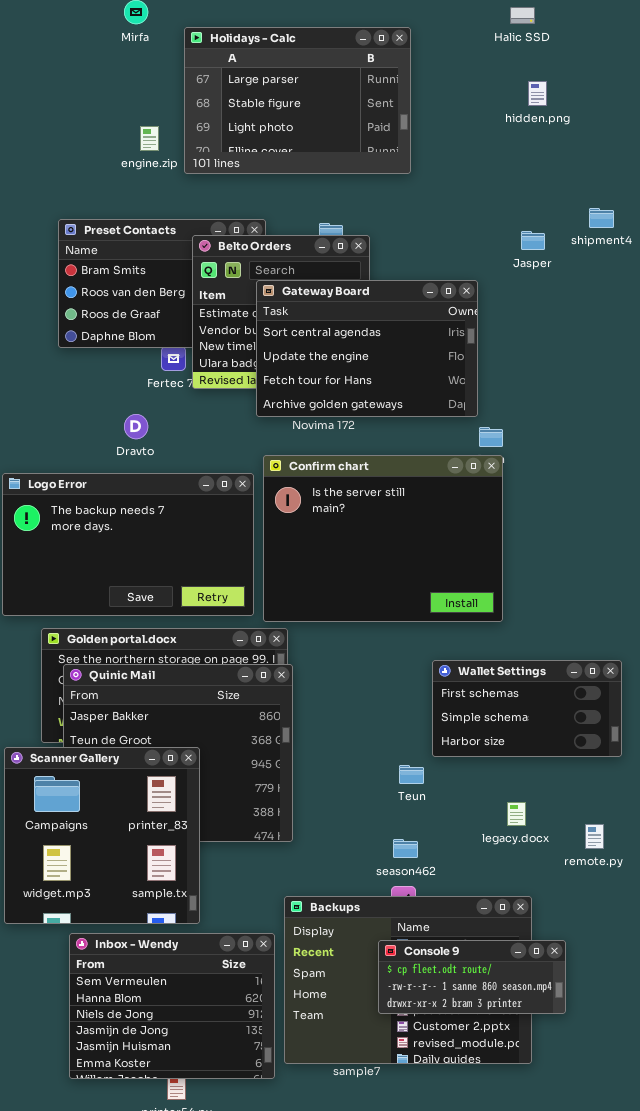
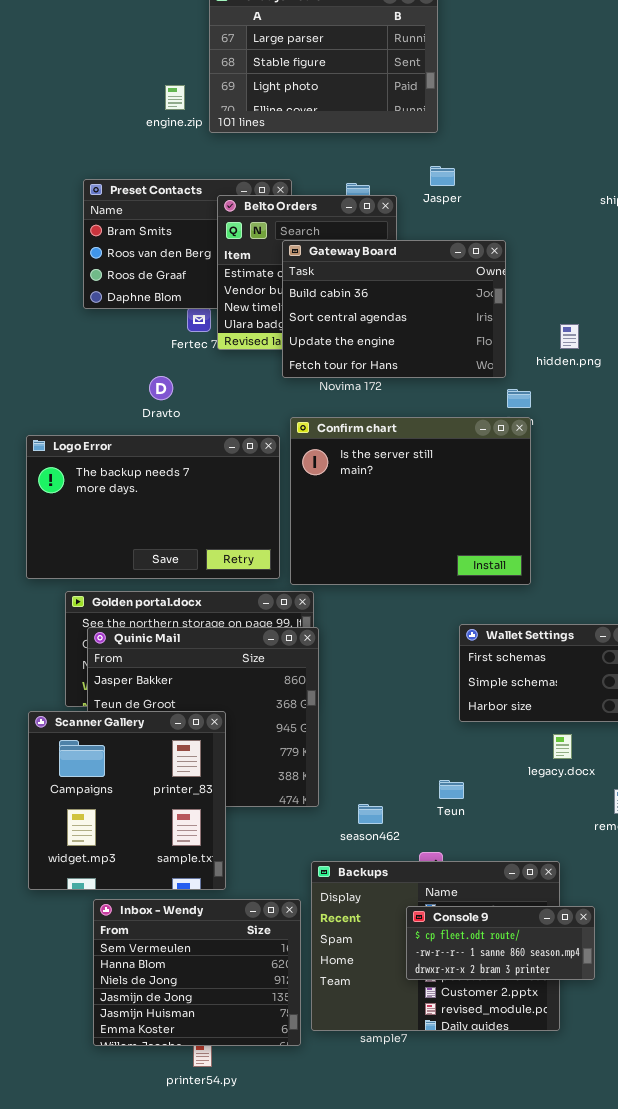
hidden.png: [528,81,547,106] -> [560,324,579,349], moved
Jasper: [521,231,545,250] -> [430,166,455,186], moved
Gateway Board: [256,280,478,417] -> [282,240,506,378], scrolled up 1 row
Teun: [399,765,424,784] -> [439,780,464,799], moved
legacy.docx: [507,802,526,826] -> [553,734,572,759], moved
season462: [393,839,418,858] -> [358,804,383,824], moved

